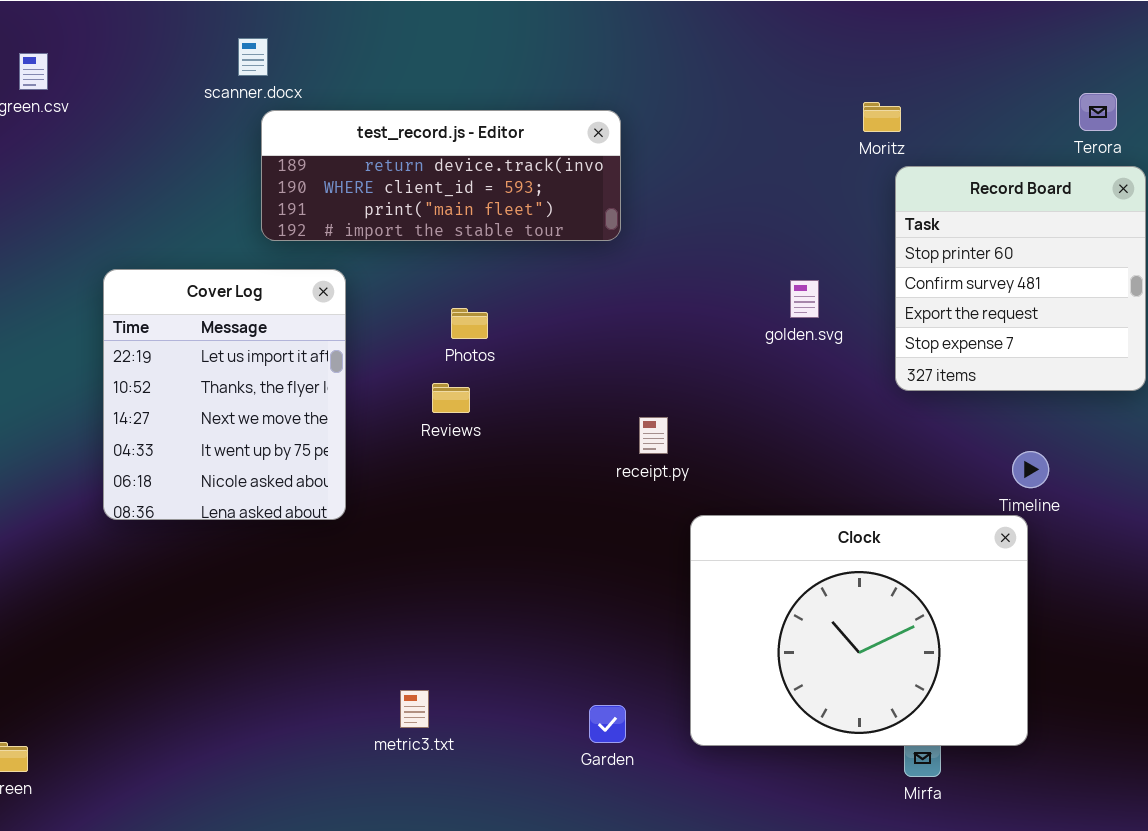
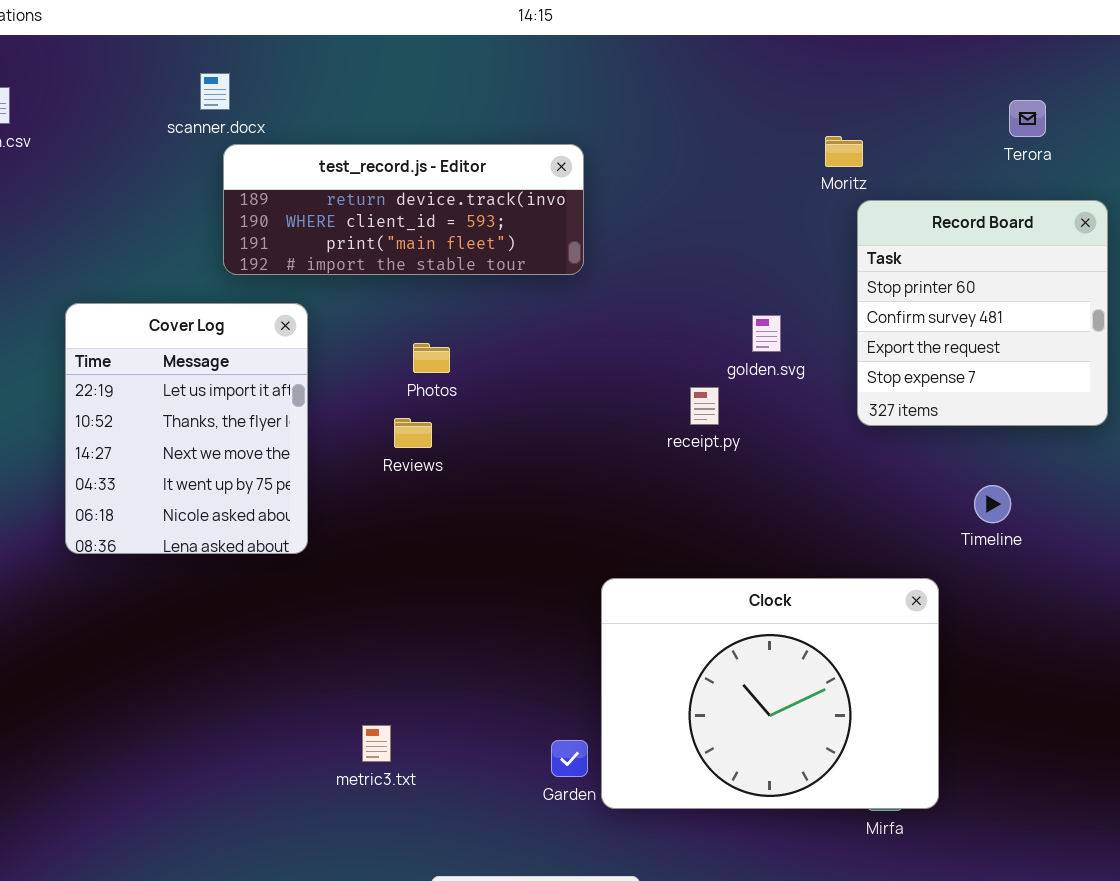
Terora: [1079,93,1117,131] -> [1009,100,1046,137], moved
receipt.py: [639,417,668,454] -> [690,387,719,425], moved
Clock: [690,515,1028,746] -> [601,578,939,809], moved

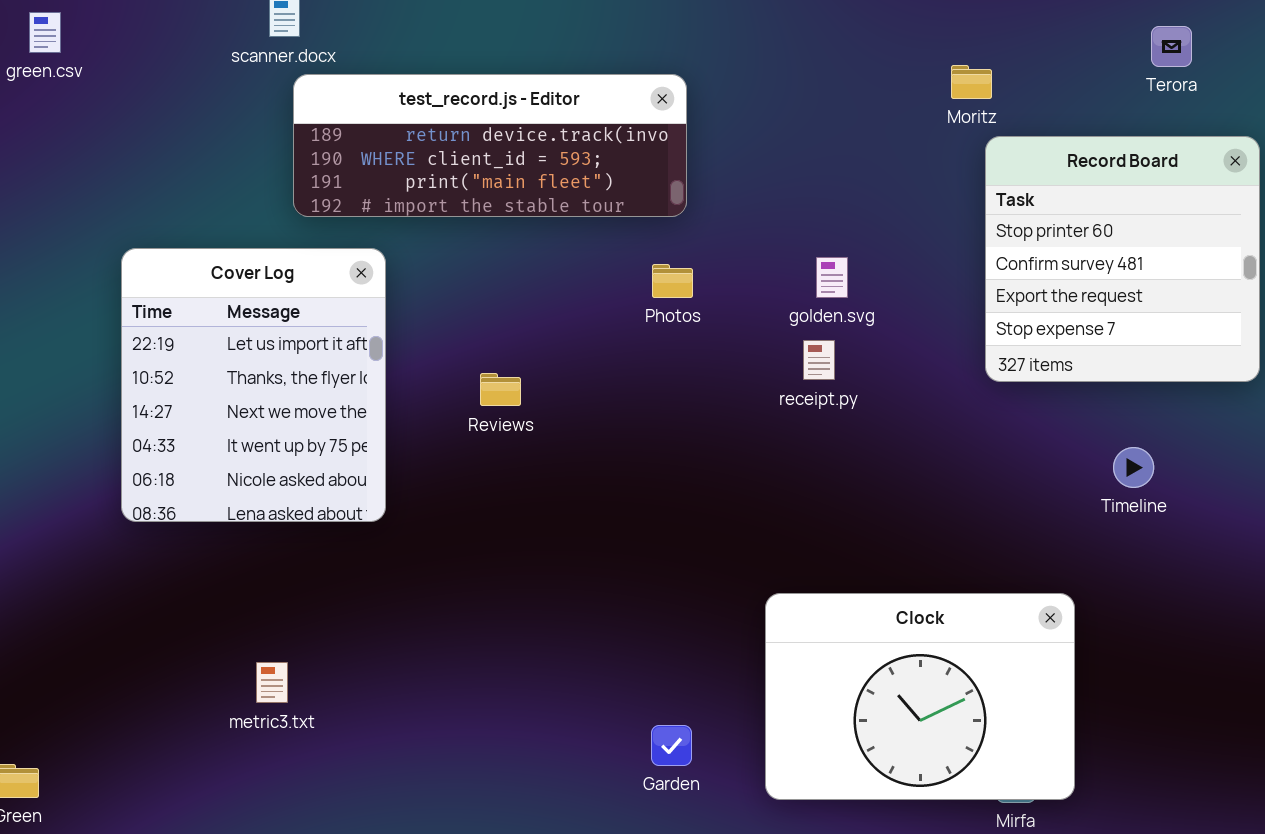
golden.svg: [752,315,781,352] -> [816,257,848,298], moved
Photos: [413,343,450,373] -> [652,264,693,298], moved
Clock: [601,578,939,809] -> [765,593,1075,800], resized
metric3.txt: [362,725,391,762] -> [256,662,288,703], moved

